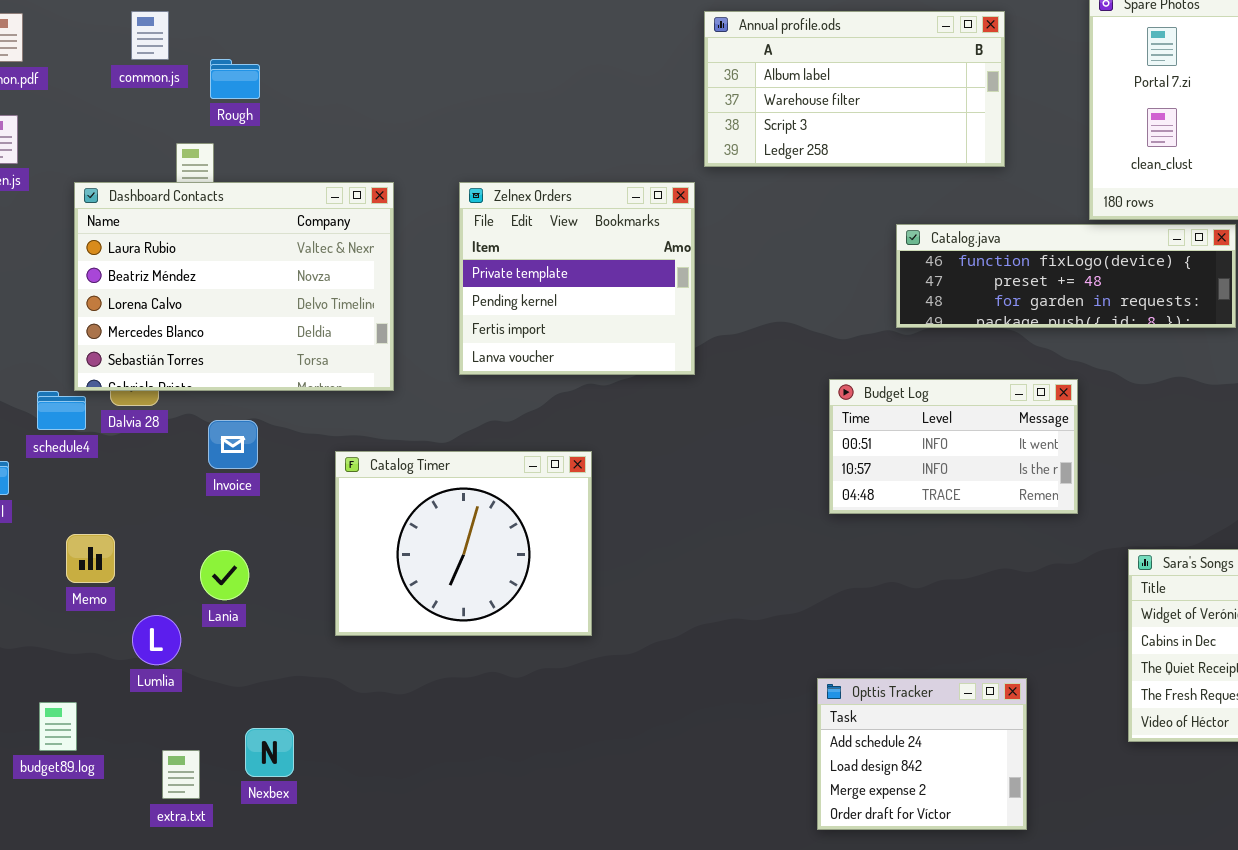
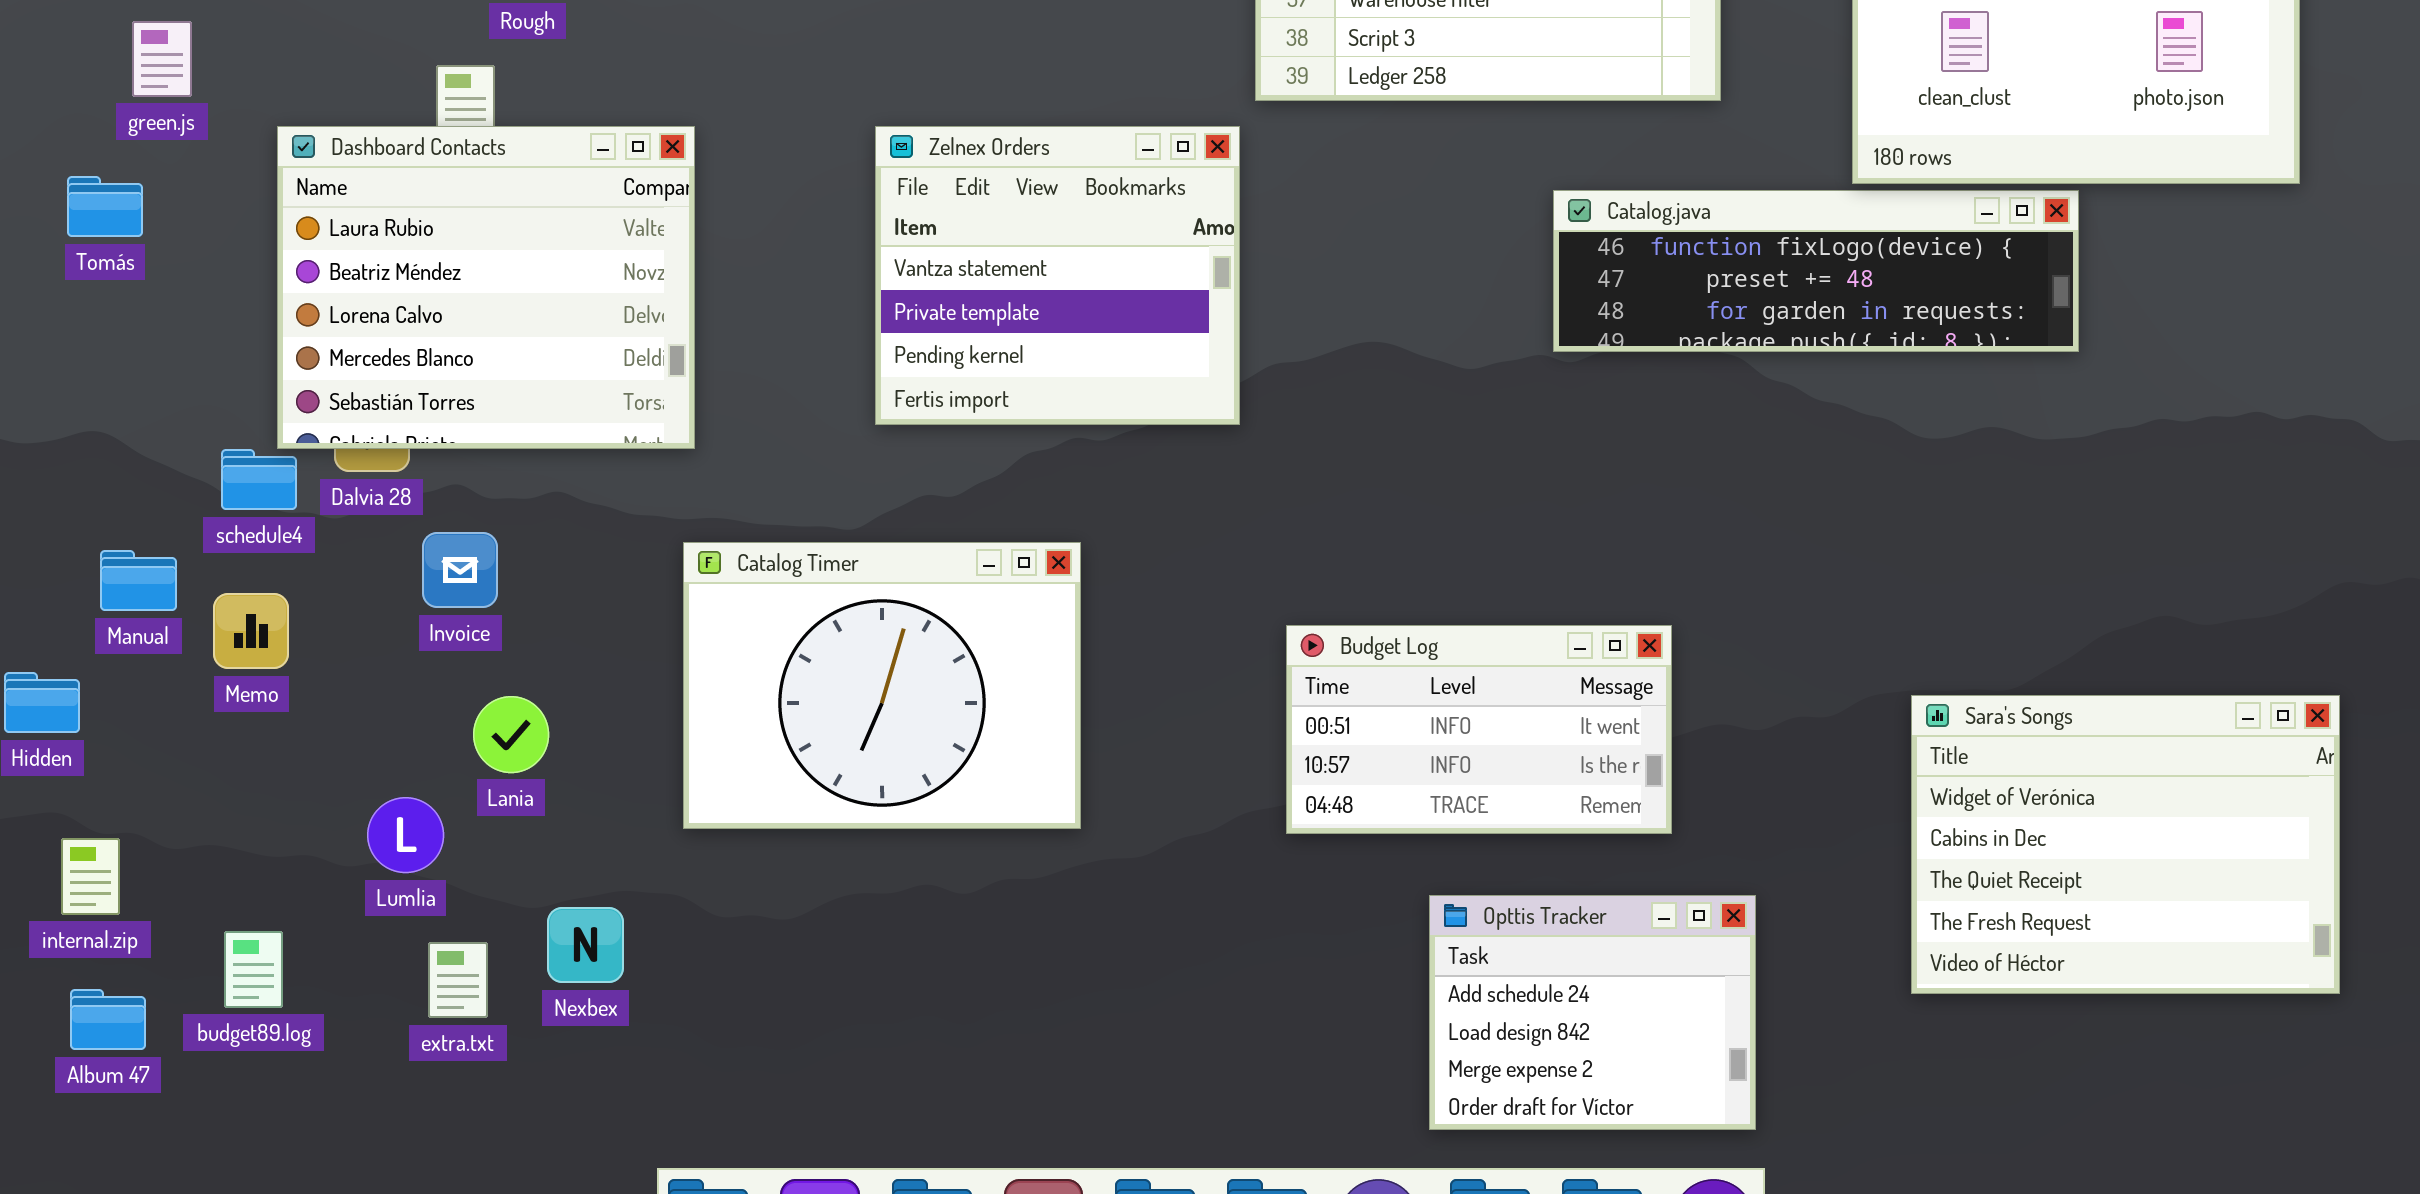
Dashboard Contacts: [74,182,394,391] -> [277,126,695,449], resized
Zelnex Orders: [459,182,695,375] -> [875,126,1240,425], scrolled up 1 row
Budget Log: [829,379,1078,514] -> [1286,625,1672,834], moved
Invoice: [208,420,258,469] -> [422,532,498,608], moved
Memo: [66,534,115,583] -> [213,593,289,669], moved
Nexbex: [245,728,294,777] -> [547,907,624,983], moved
extra.txt: [162,750,200,799] -> [428,942,488,1018], moved

